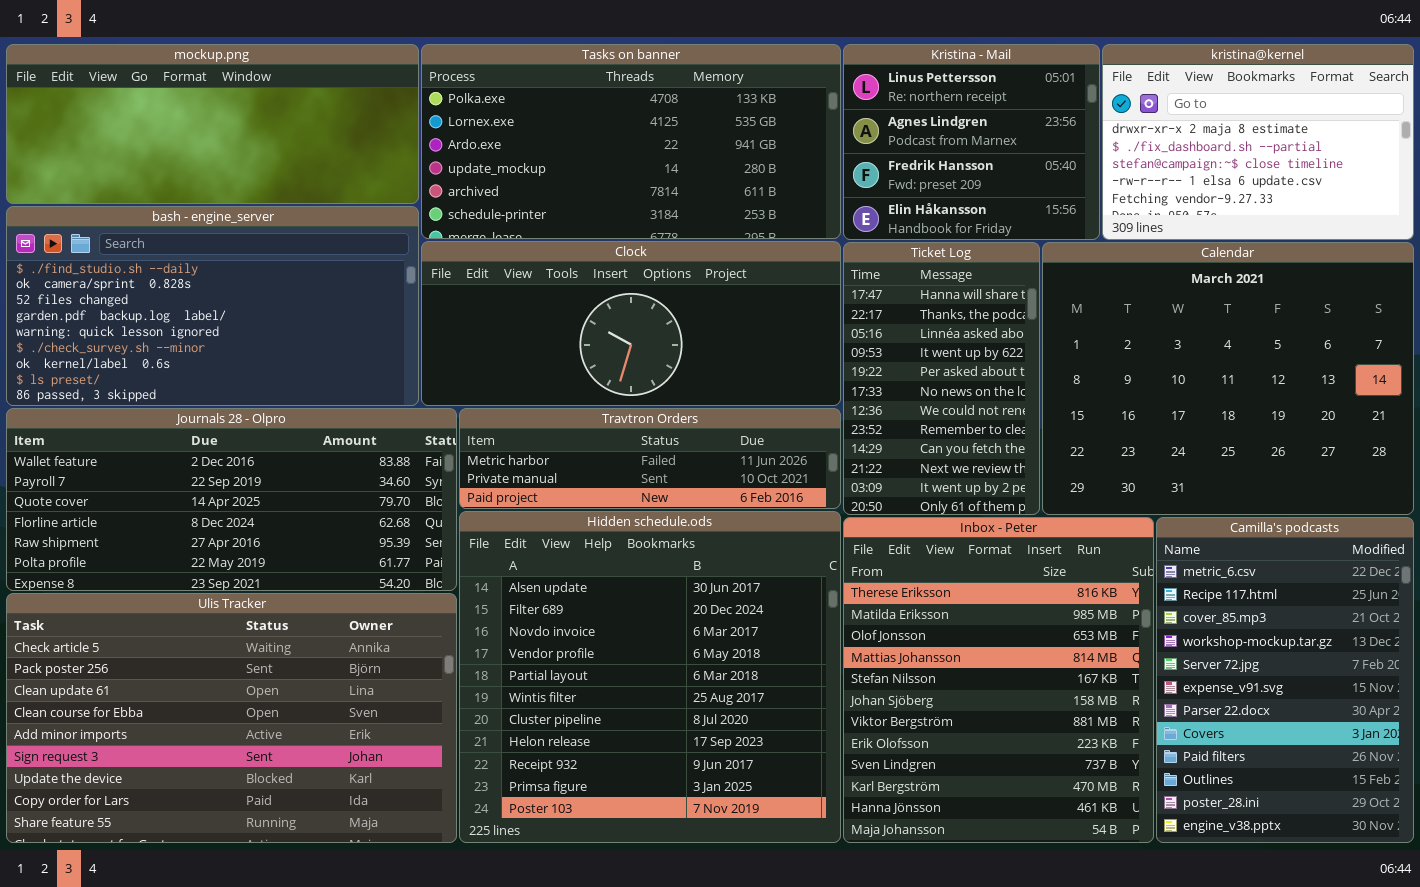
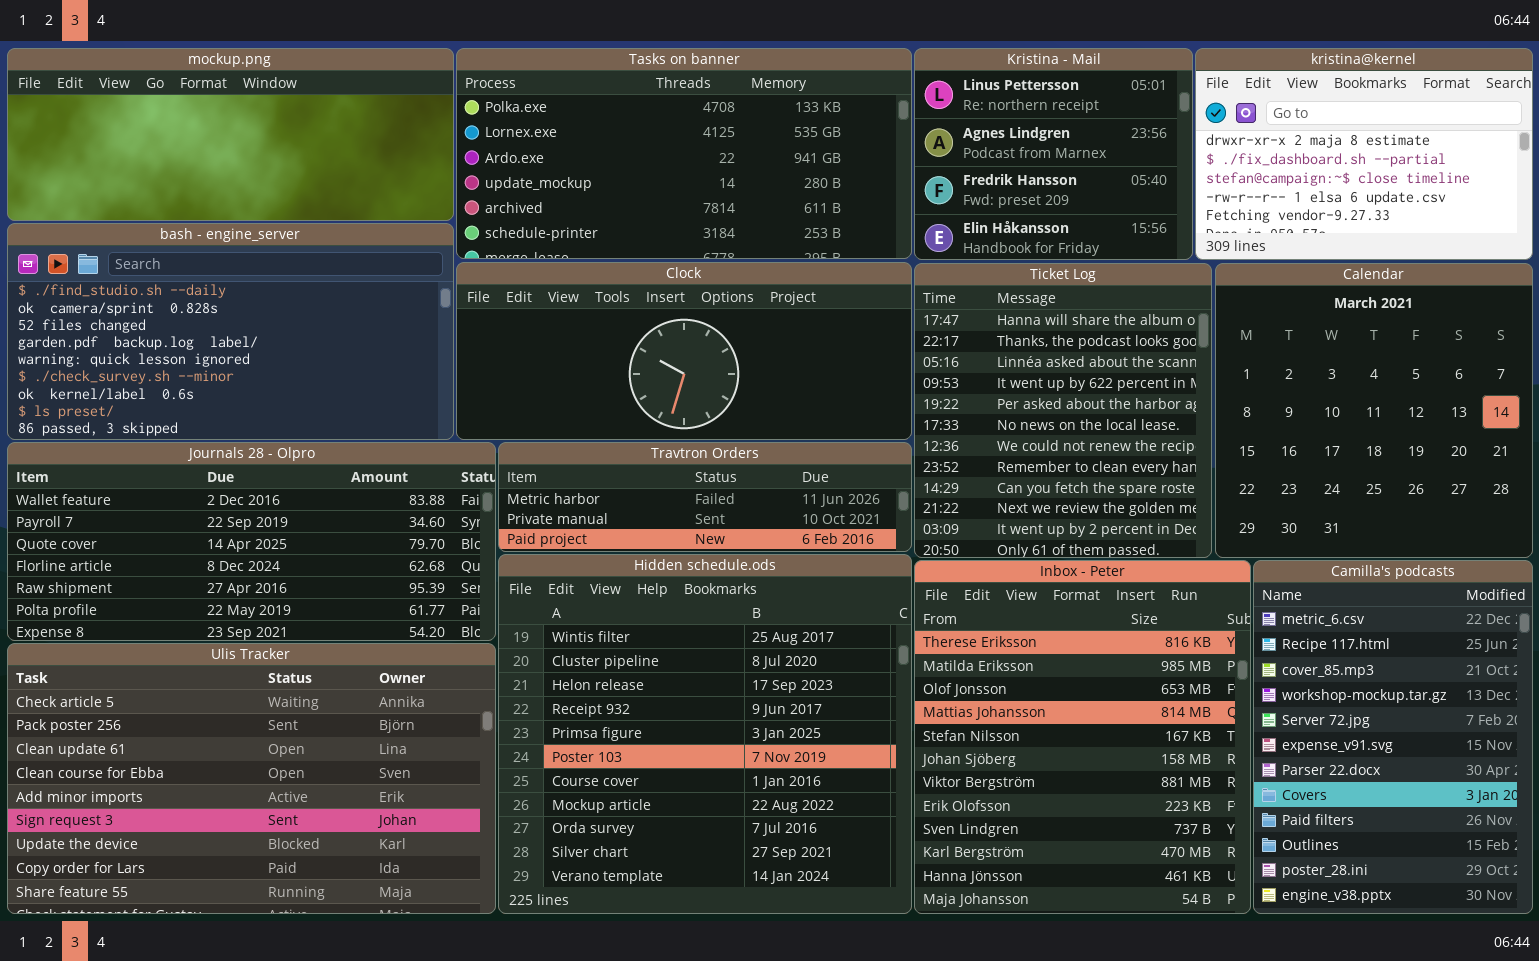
Ticket Log: [843,242,1040,515] -> [914,263,1212,558], resized
Calendar: [1042,242,1414,515] -> [1215,263,1533,558], resized
Hidden schedule.ods: [459,511,841,843] -> [498,554,912,914], scrolled down 5 rows

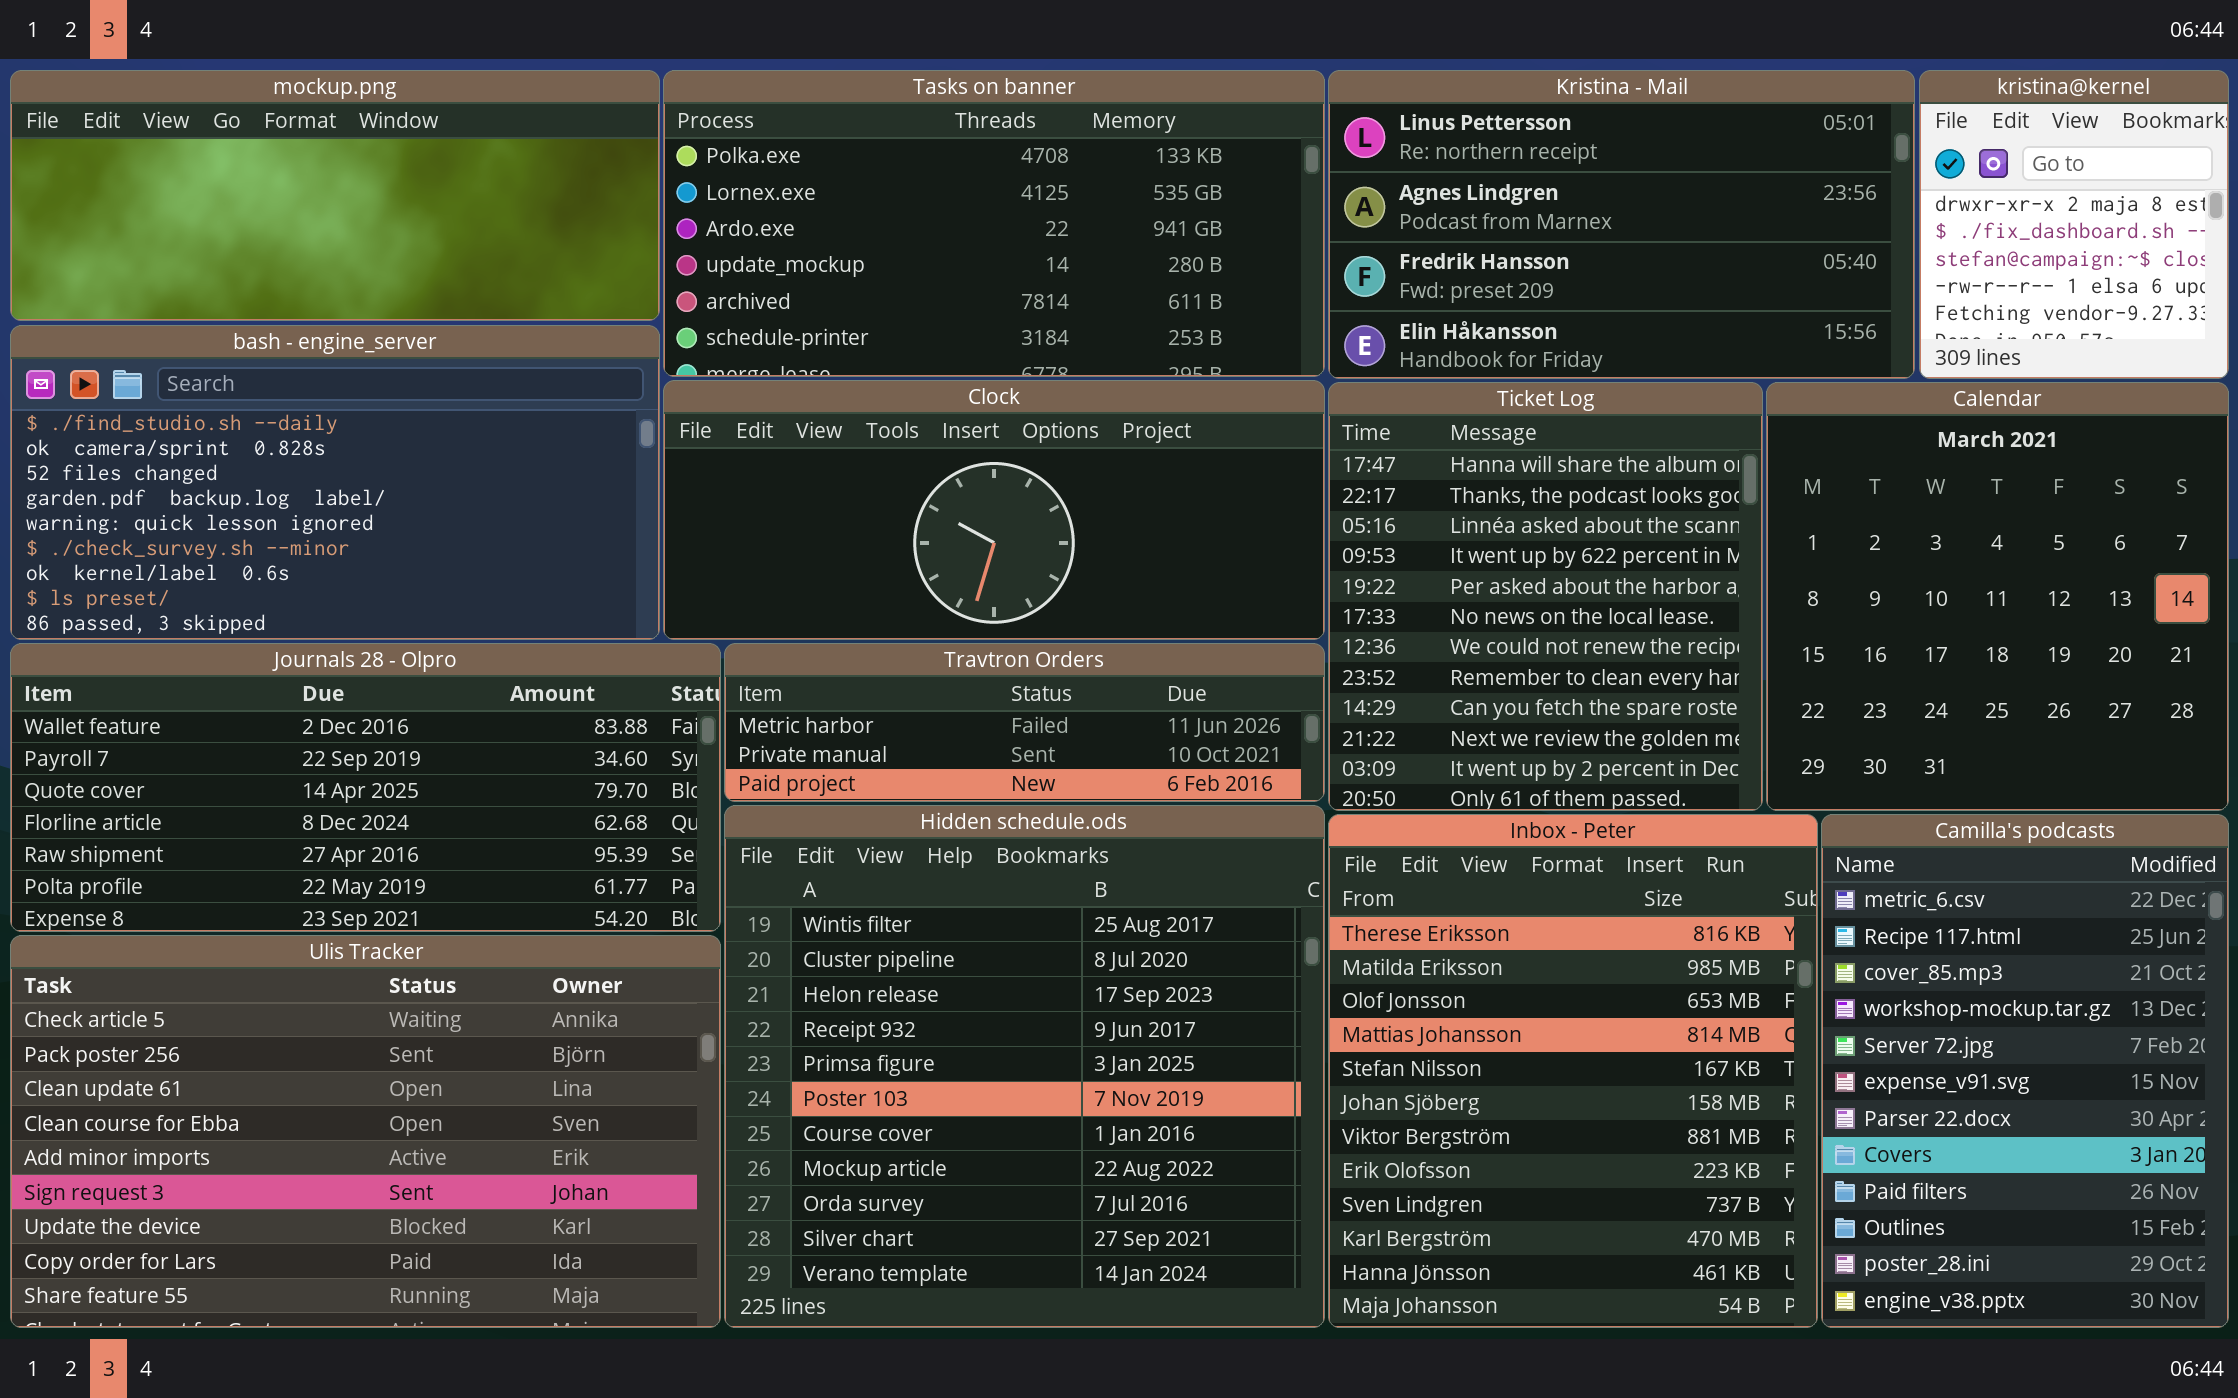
Kristina - Mail: [914,48,1193,260] -> [1328,70,1915,379], resized
kristina@kernel: [1195,48,1533,260] -> [1919,70,2229,379], resized

